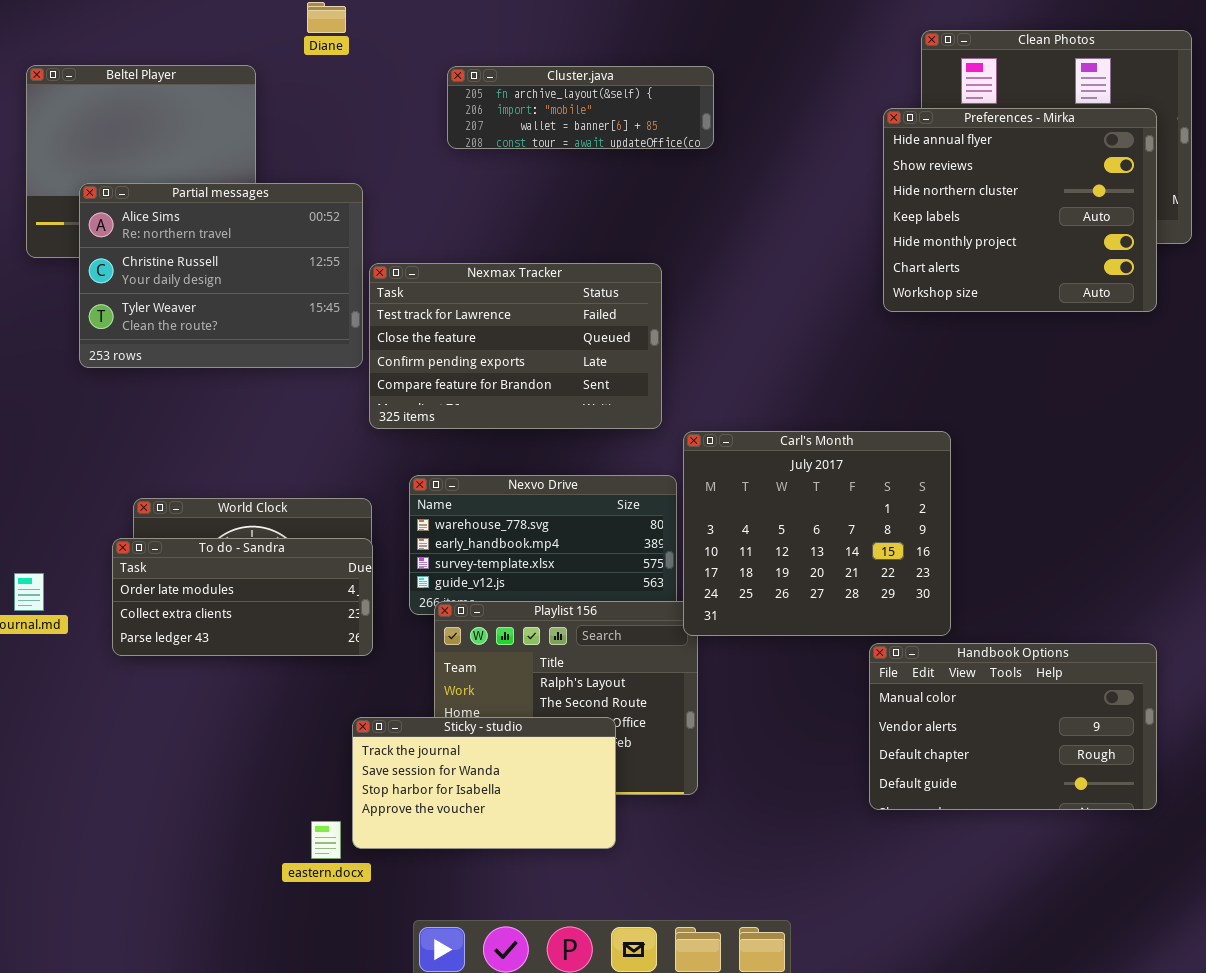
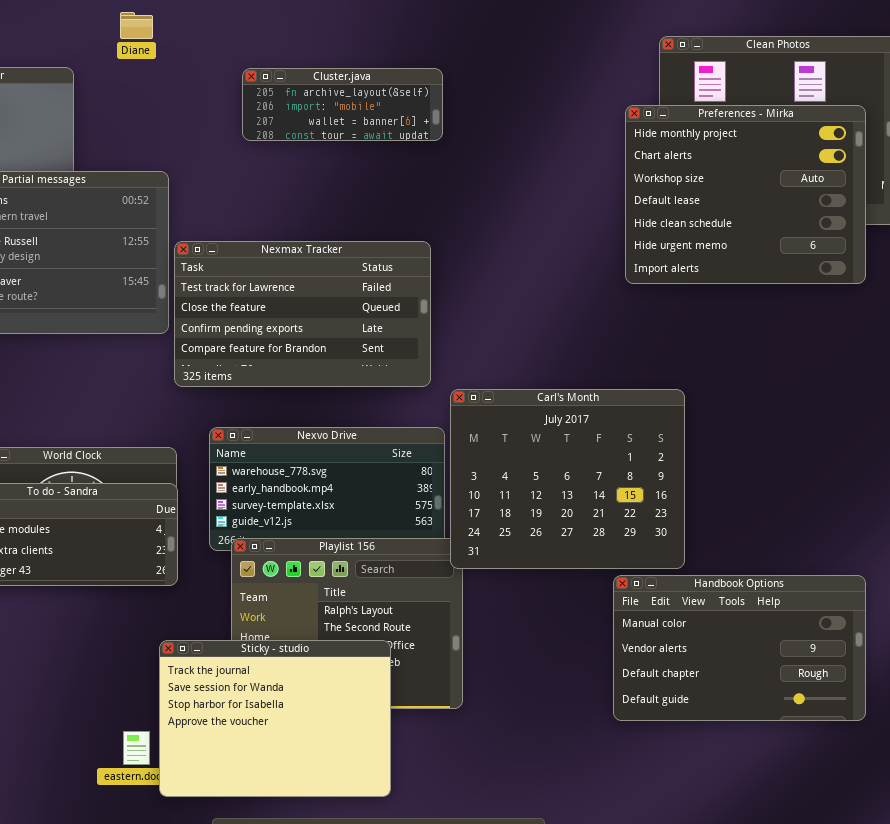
Cluster.java: [447,66,714,149] -> [242,68,443,141], resized
Preferences - Mirka: [883,108,1157,312] -> [625,105,866,284], scrolled down 4 rows
Sticky - studio: [352,717,616,849] -> [159,640,391,797], resized

